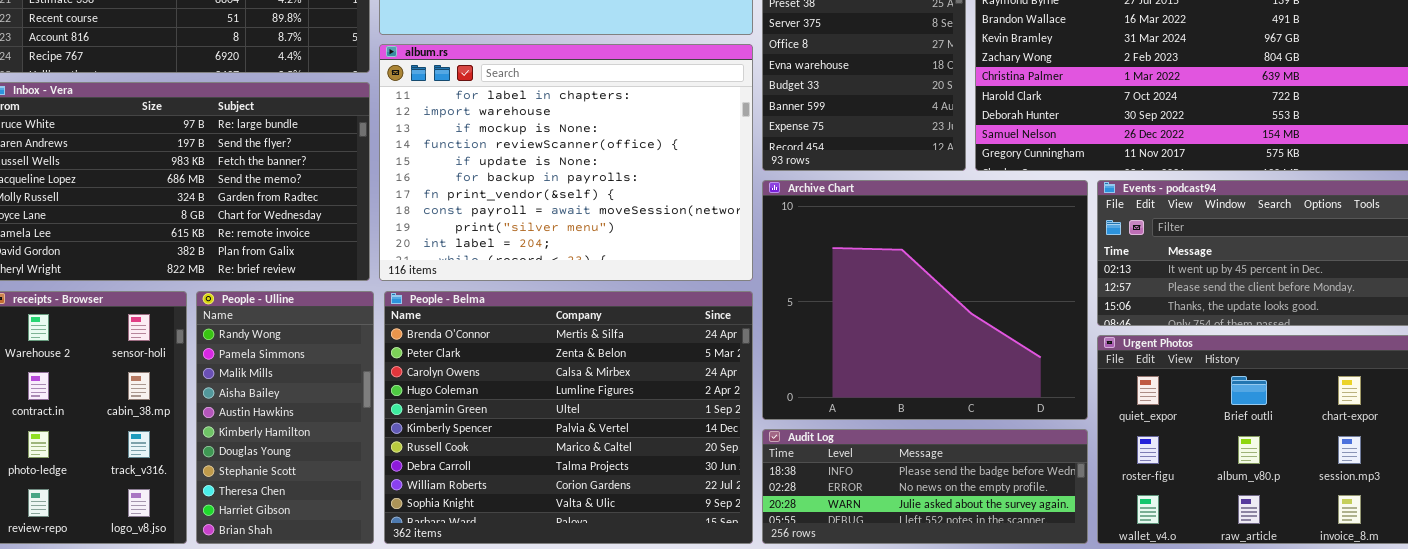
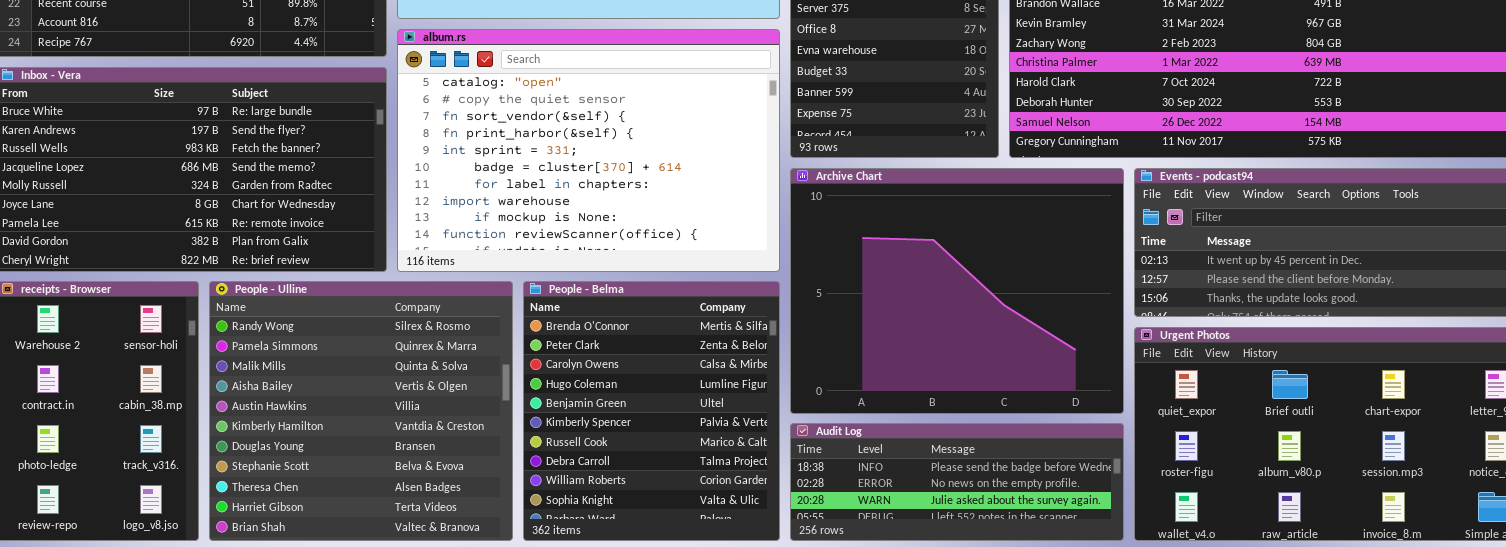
album.rs: [379,44,753,281] -> [397,29,780,272], scrolled up 6 rows
People - Ulline: [196,291,374,544] -> [209,281,513,541], resized
People - Belma: [384,291,753,544] -> [523,281,780,541], resized

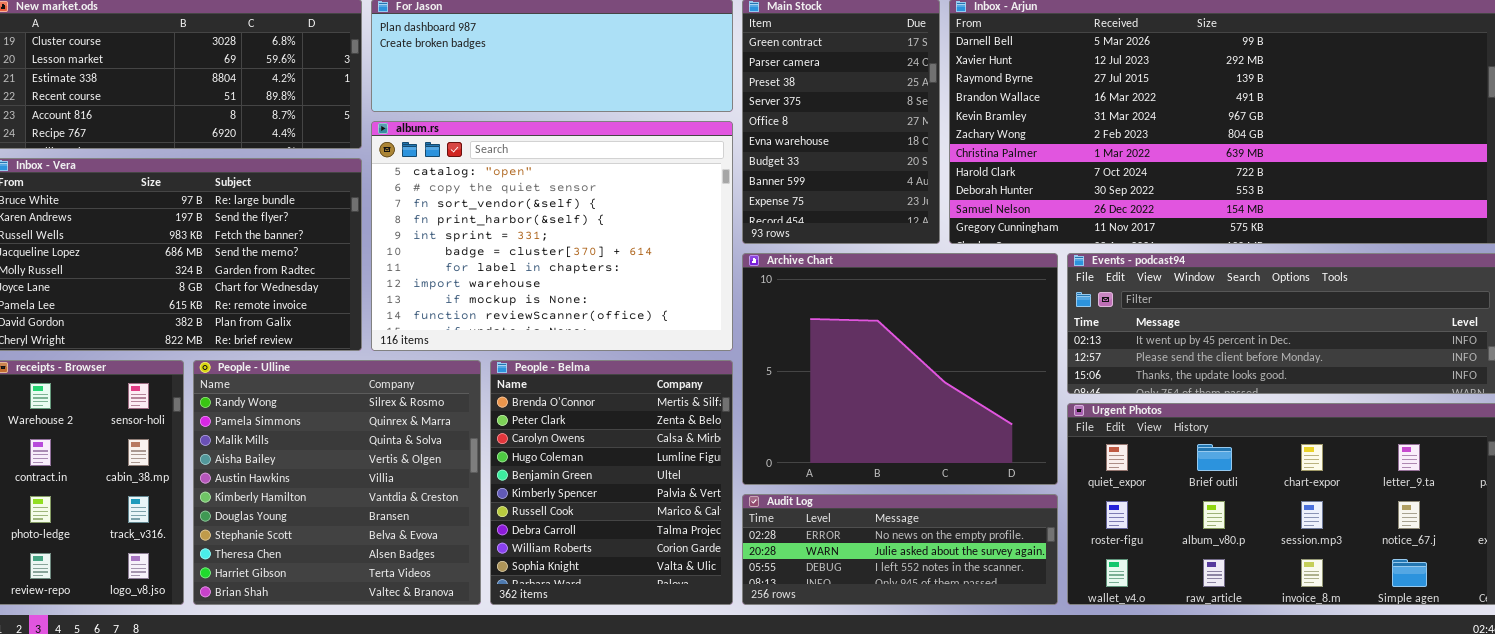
Audit Log: [790,423,1124,541] -> [742,494,1058,605], scrolled down 1 row

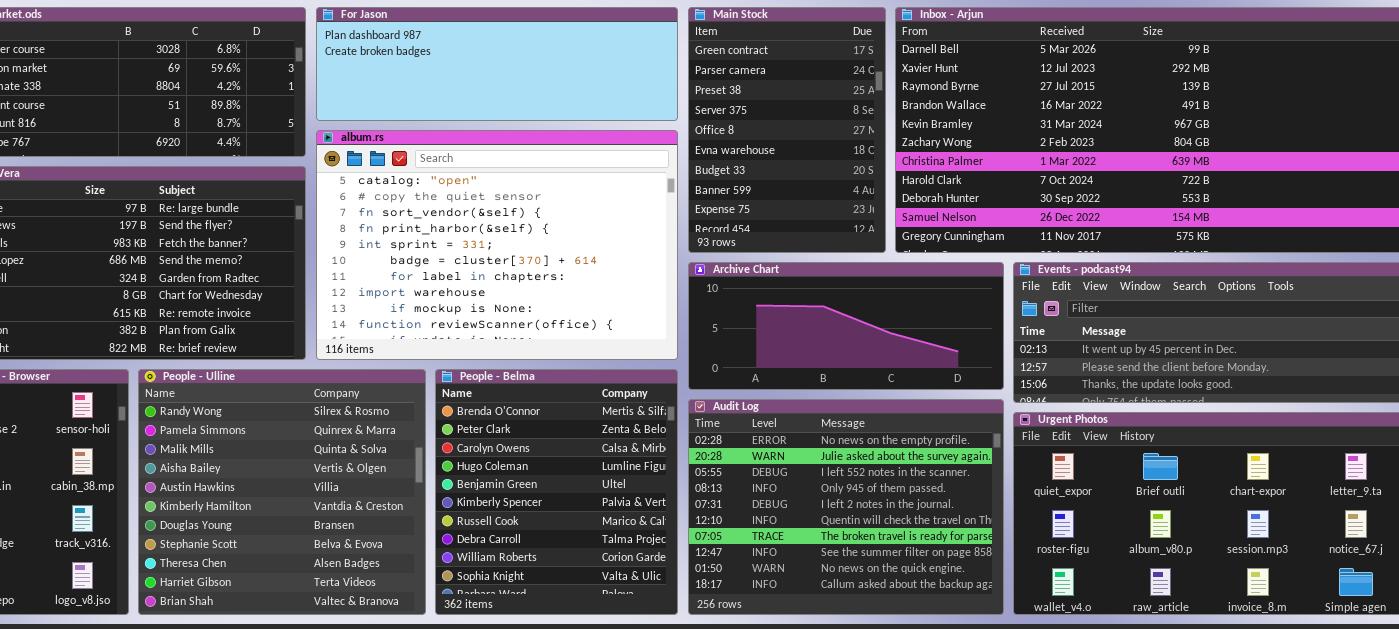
Archive Chart: [742,253,1058,485] -> [688,262,1004,390], resized
Audit Log: [742,494,1058,605] -> [688,399,1004,615], resized

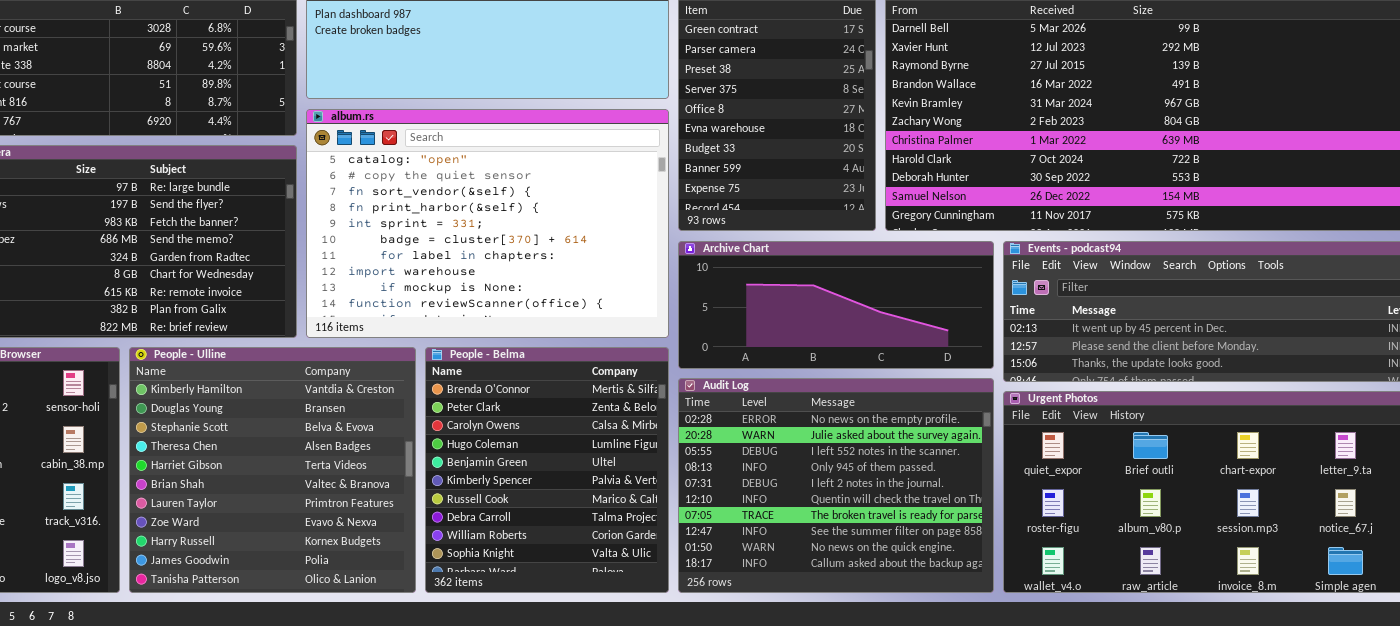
People - Ulline: [138,369,426,615] -> [129,347,416,593], scrolled down 5 rows

